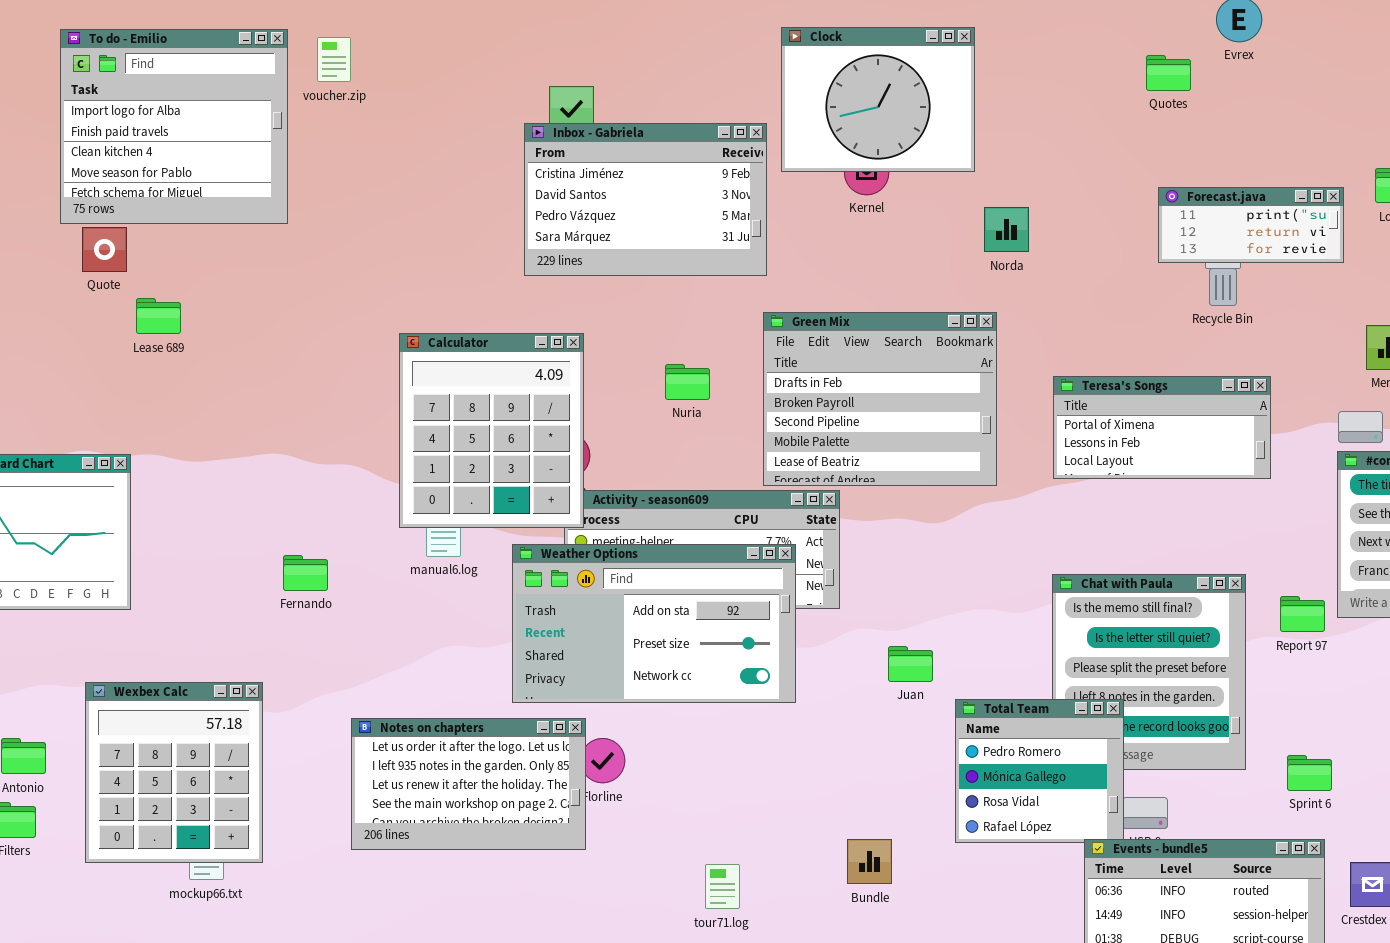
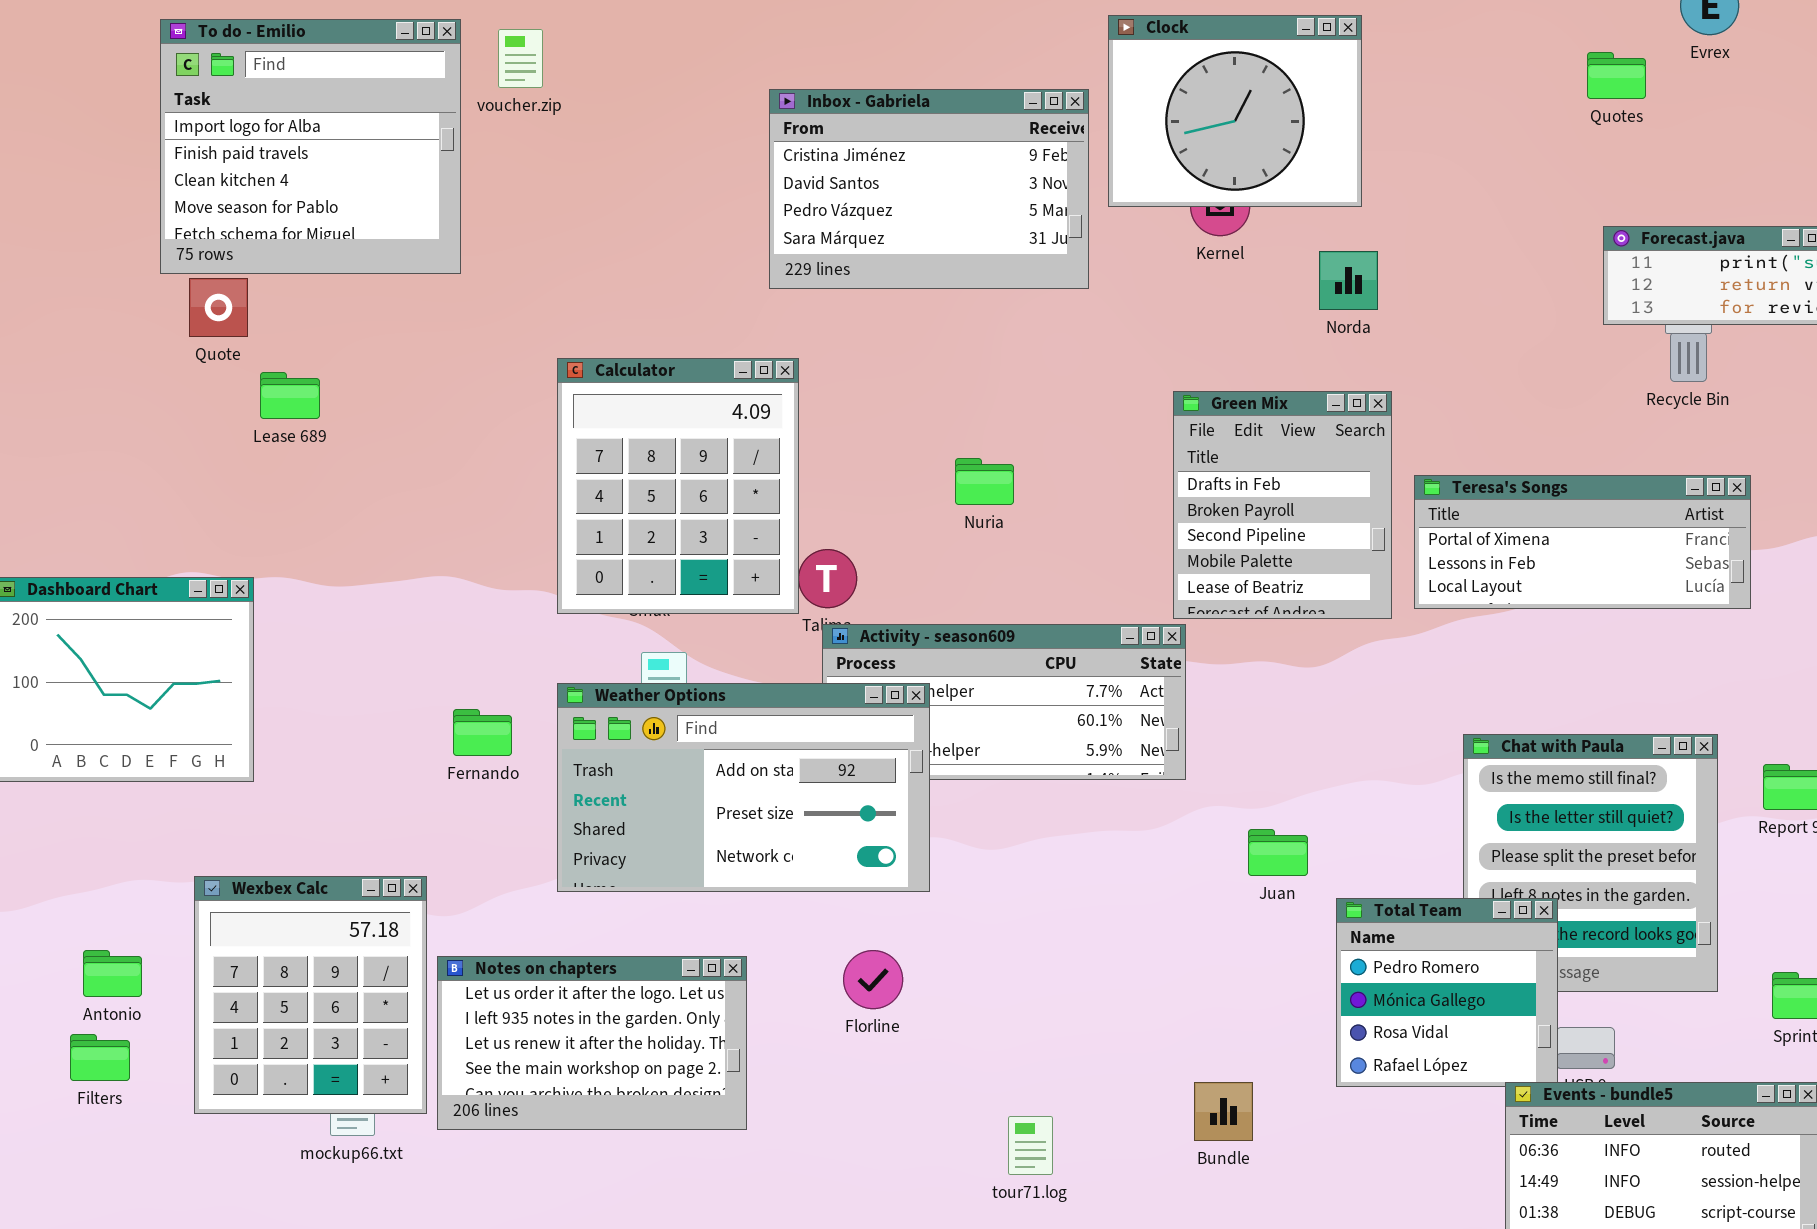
Inbox - Gabriela: [524,123,767,276] -> [769,89,1089,289], moved
Norda: [984,207,1029,252] -> [1319,251,1378,310], moved
Green Mix: [763,312,997,486] -> [1173,391,1392,619], resized
Calculator: [399,333,584,528] -> [557,358,799,614], moved
Teresa's Songs: [1053,376,1271,479] -> [1414,475,1751,609], resized
Weather Options: [512,544,796,703] -> [557,683,930,892], moved
Notes on chapters: [351,718,586,850] -> [437,956,747,1130], moved

